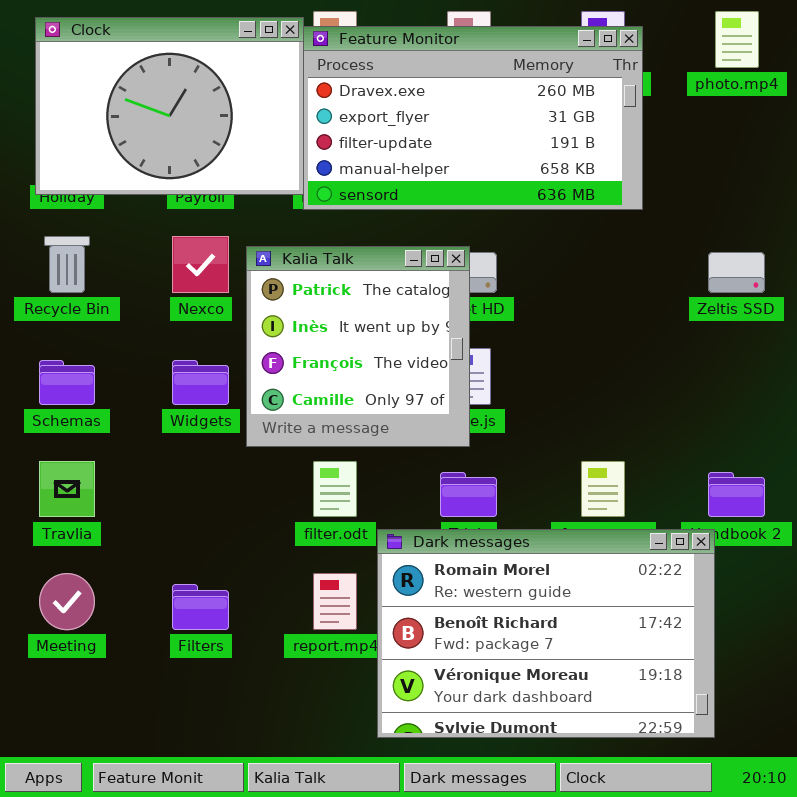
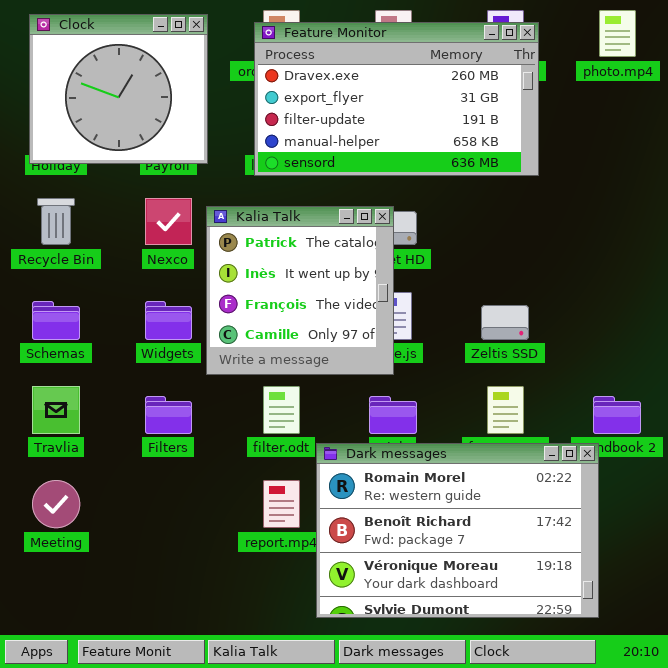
Clock: [35,17,304,195] -> [29,14,208,164], resized
Zeltis SSD: [708,252,765,293] -> [481,305,529,340], moved
Filters: [172,584,229,630] -> [145,396,192,434], moved

